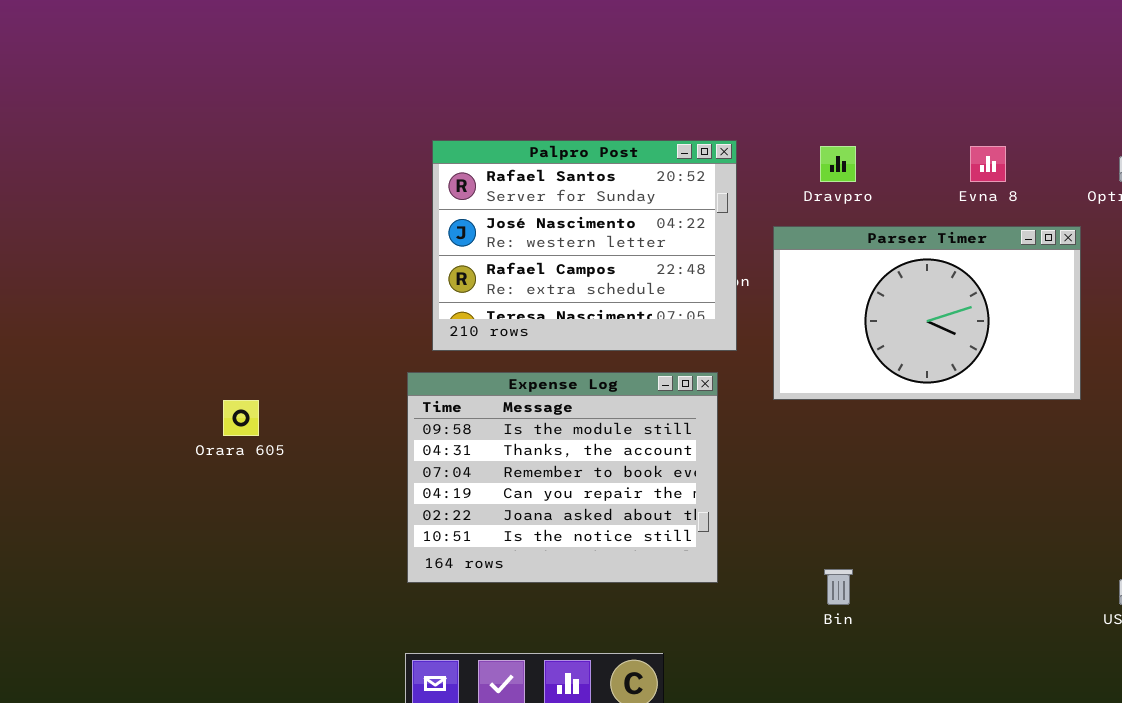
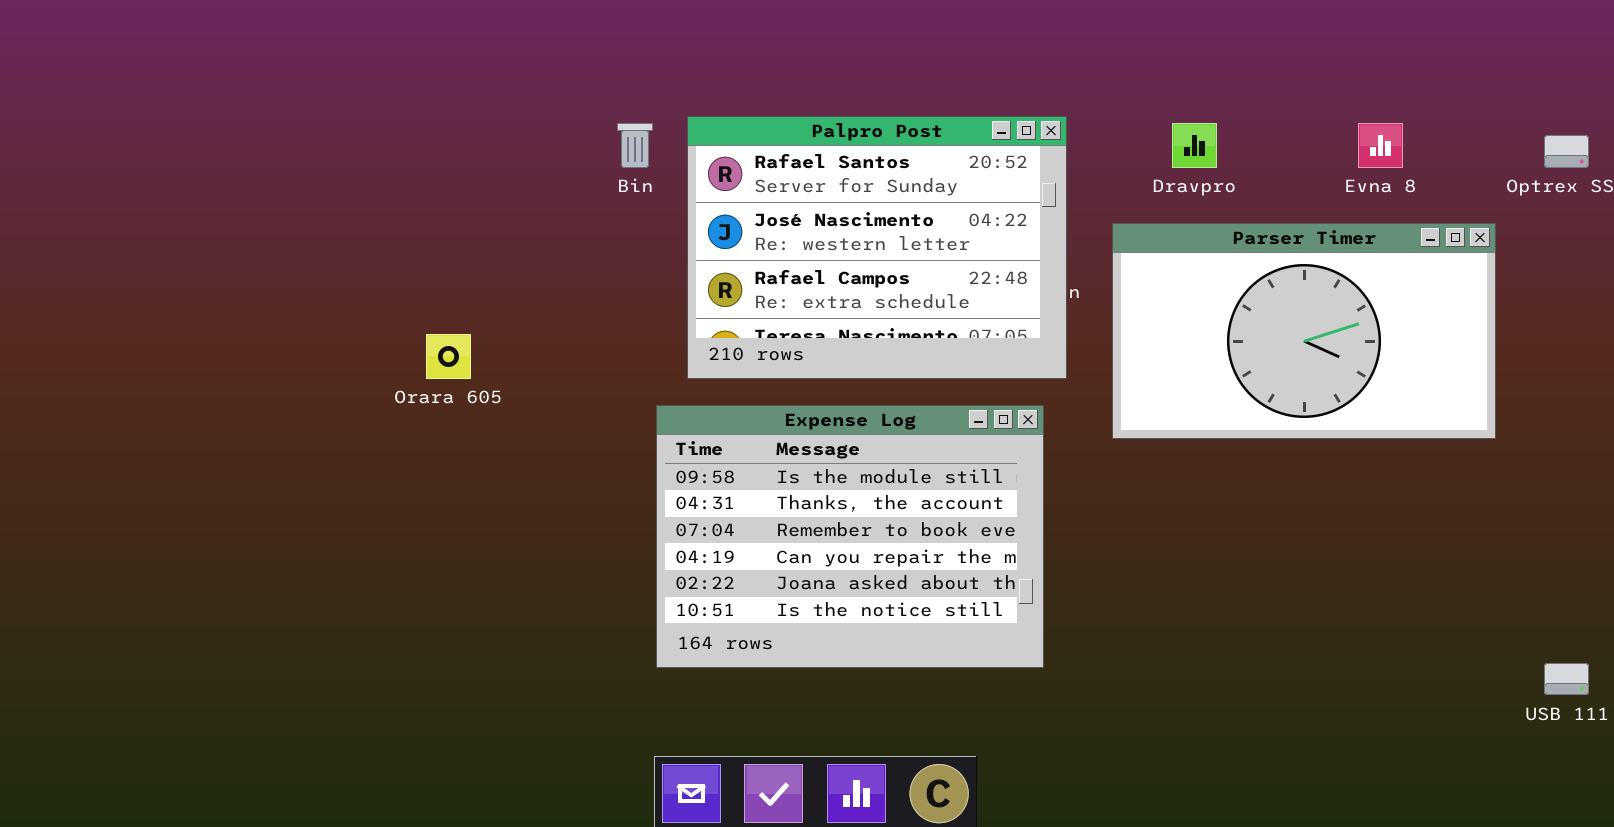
Orara 605: [223,400,259,436] -> [426,334,471,379], moved
Bin: [824,569,853,605] -> [617,123,653,168], moved

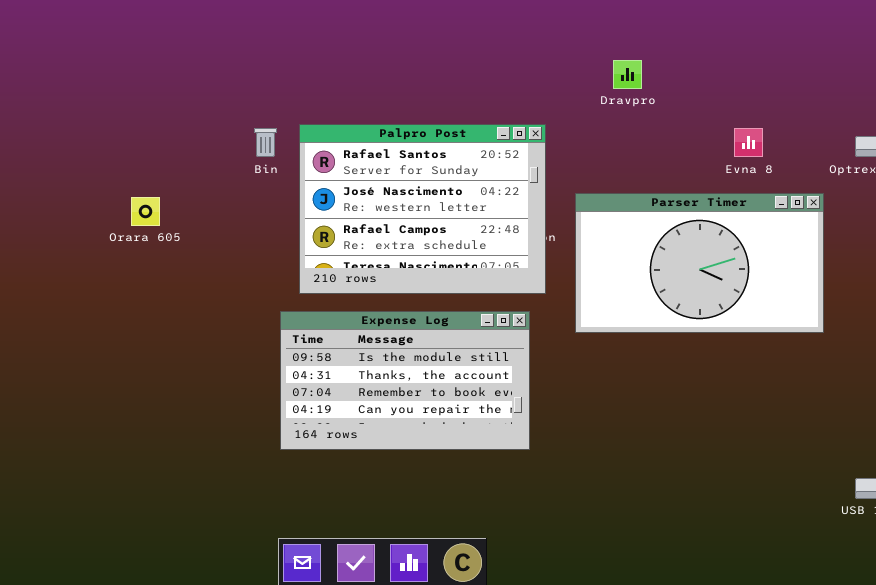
Dravpro: [1172,123,1217,168] -> [613,60,642,89], moved
Orara 605: [426,334,471,379] -> [131,197,160,226], moved
Expense Log: [656,405,1044,668] -> [280,311,530,450], resized

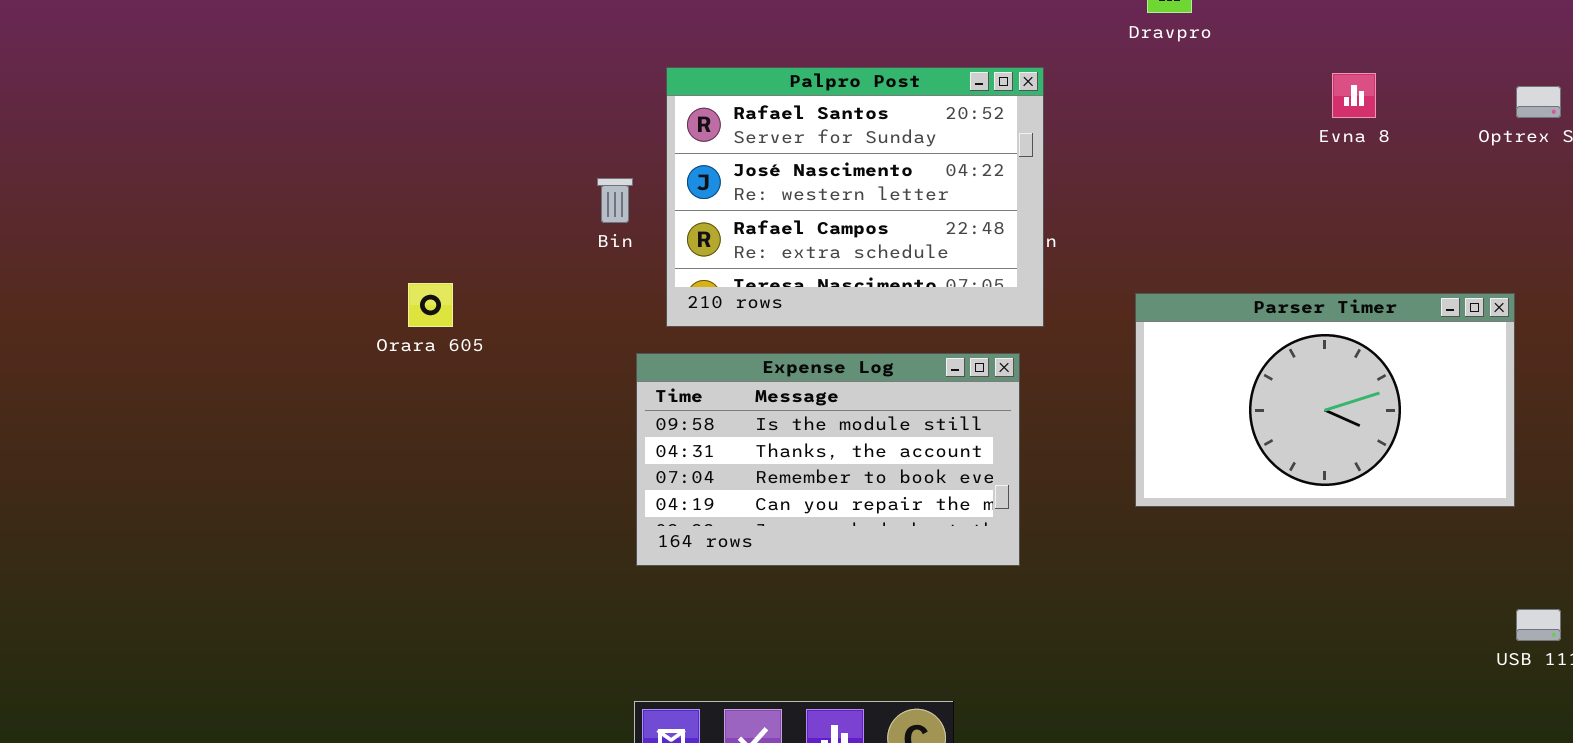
Bin: [254,128,277,157] -> [597,178,633,223], moved
Parser Timer: [575,193,824,333] -> [1135,293,1515,507], moved
Orara 605: [131,197,160,226] -> [408,283,453,327], moved

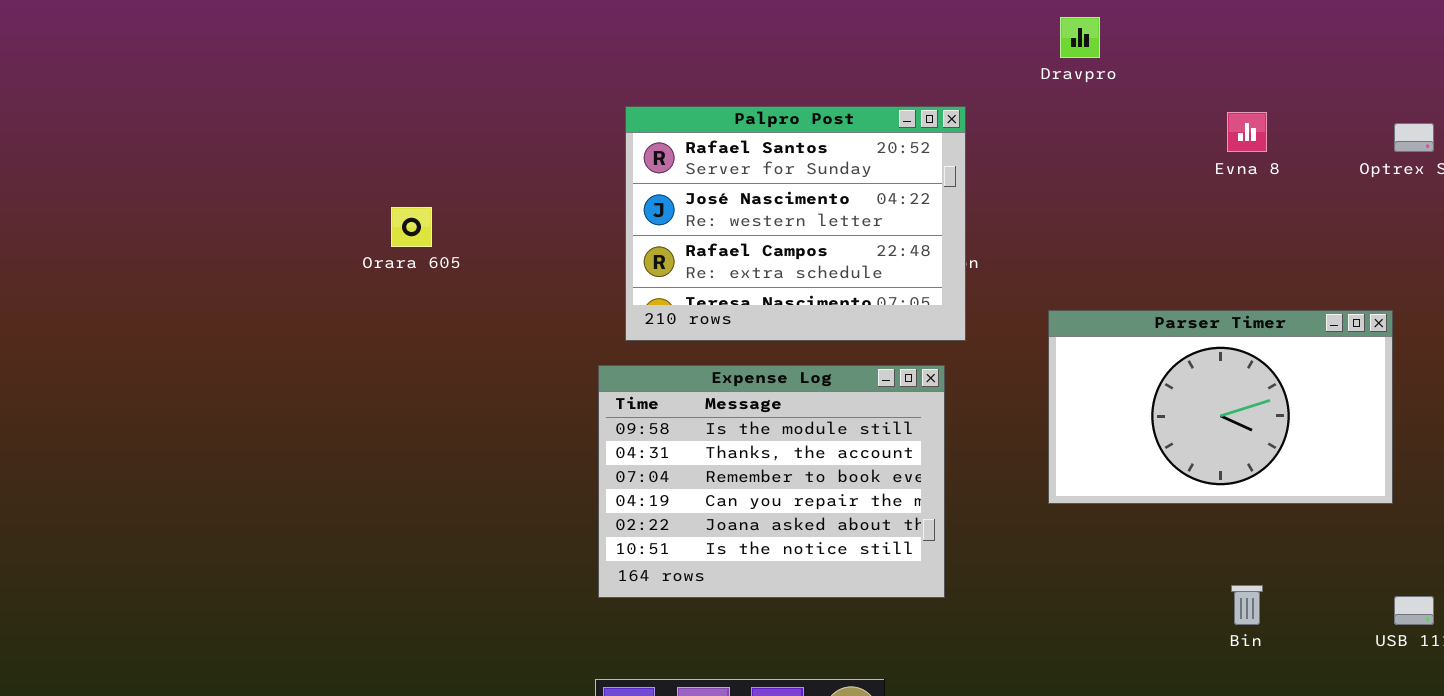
Bin: [597,178,633,223] -> [1231,585,1263,625], moved
Orara 605: [408,283,453,327] -> [391,207,432,247], moved
Expense Log: [636,353,1020,566] -> [598,365,945,598], resized

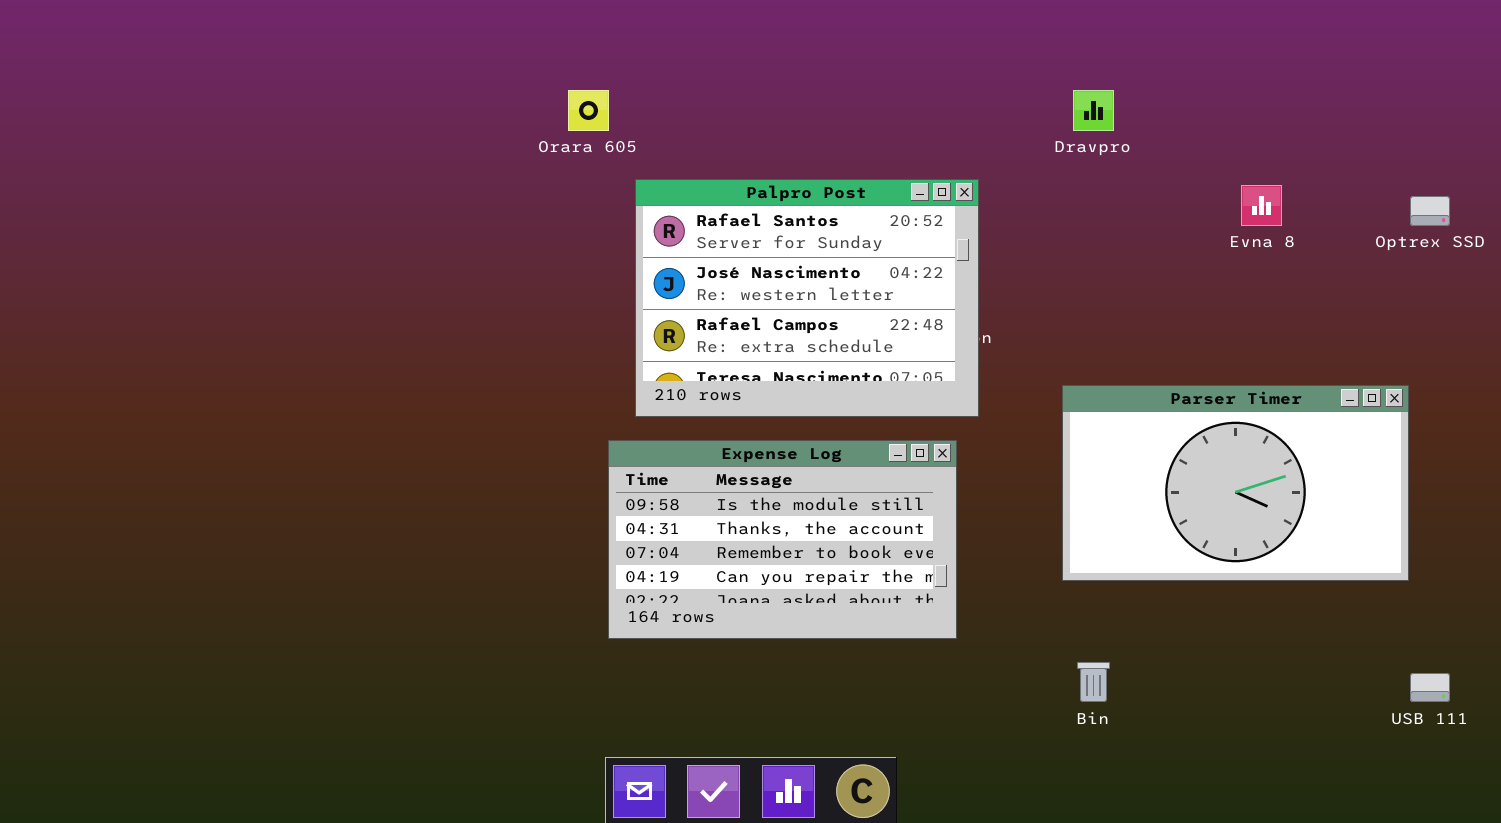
Orara 605: [391,207,432,247] -> [568,90,609,131], moved
Expense Log: [598,365,945,598] -> [608,440,957,639], resized
Bin: [1231,585,1263,625] -> [1077,662,1110,702], moved

